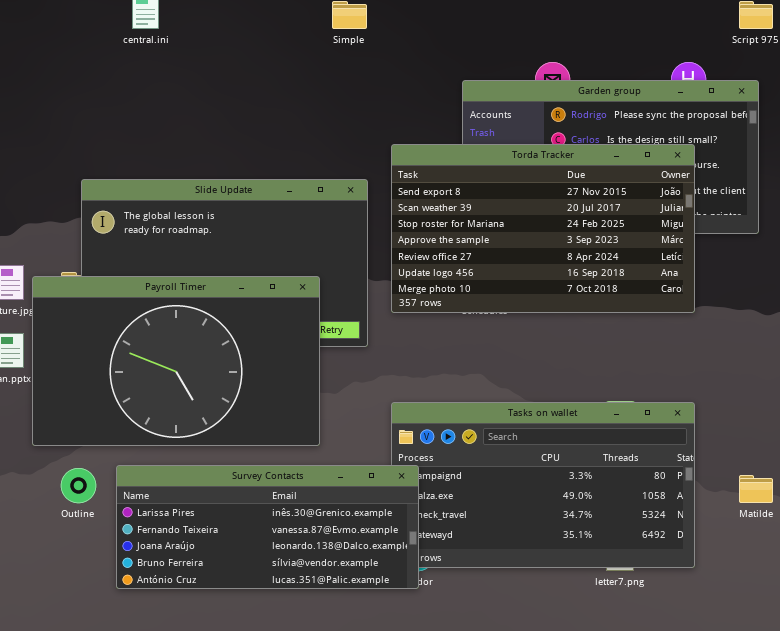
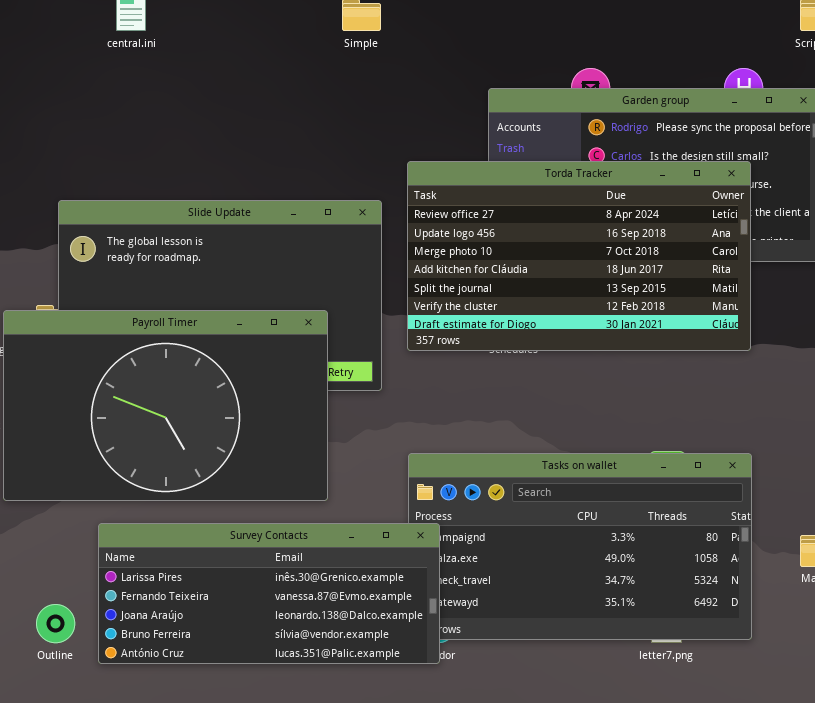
Torda Tracker: [391,144,695,313] -> [407,161,751,351], scrolled down 4 rows
Outline: [61,468,96,503] -> [36,604,75,643], moved

